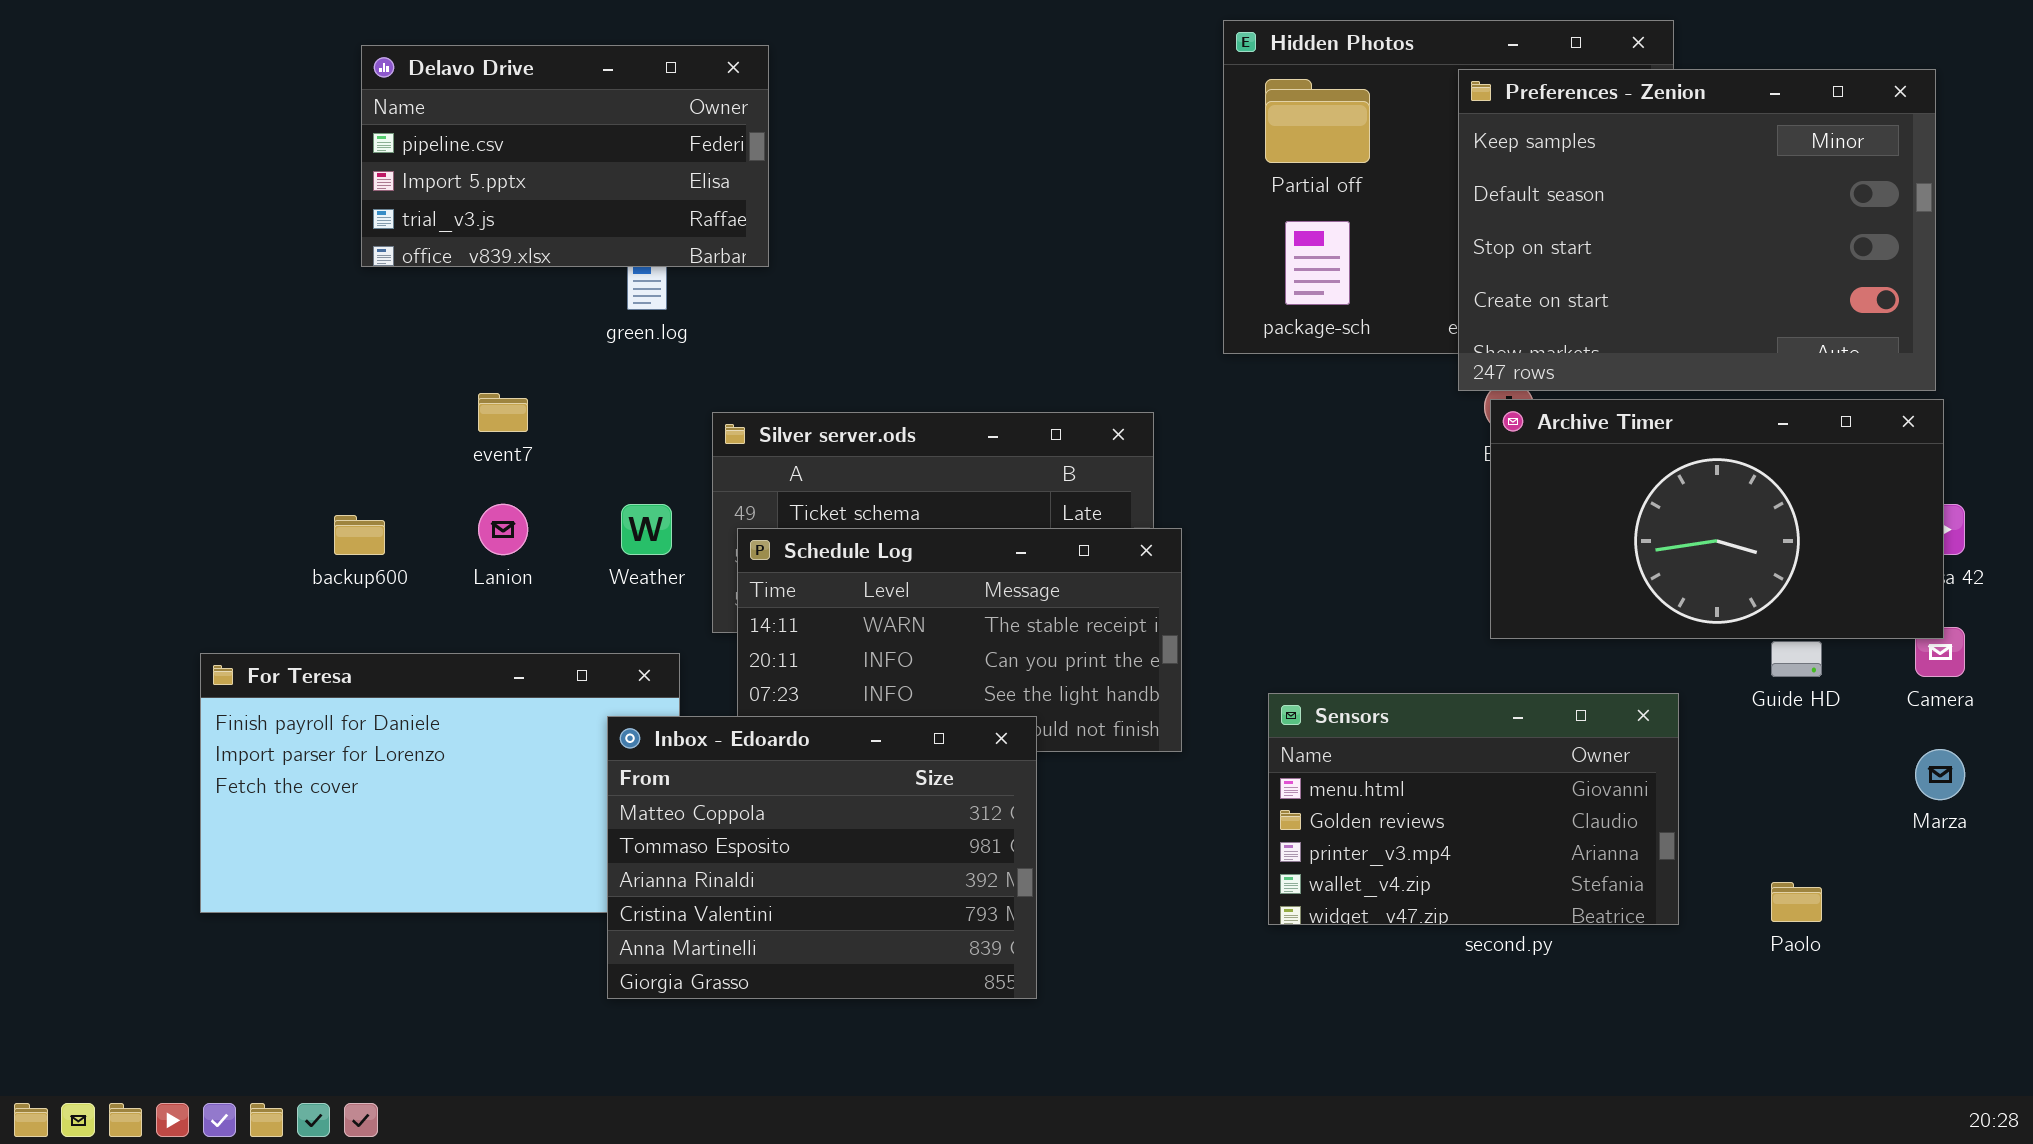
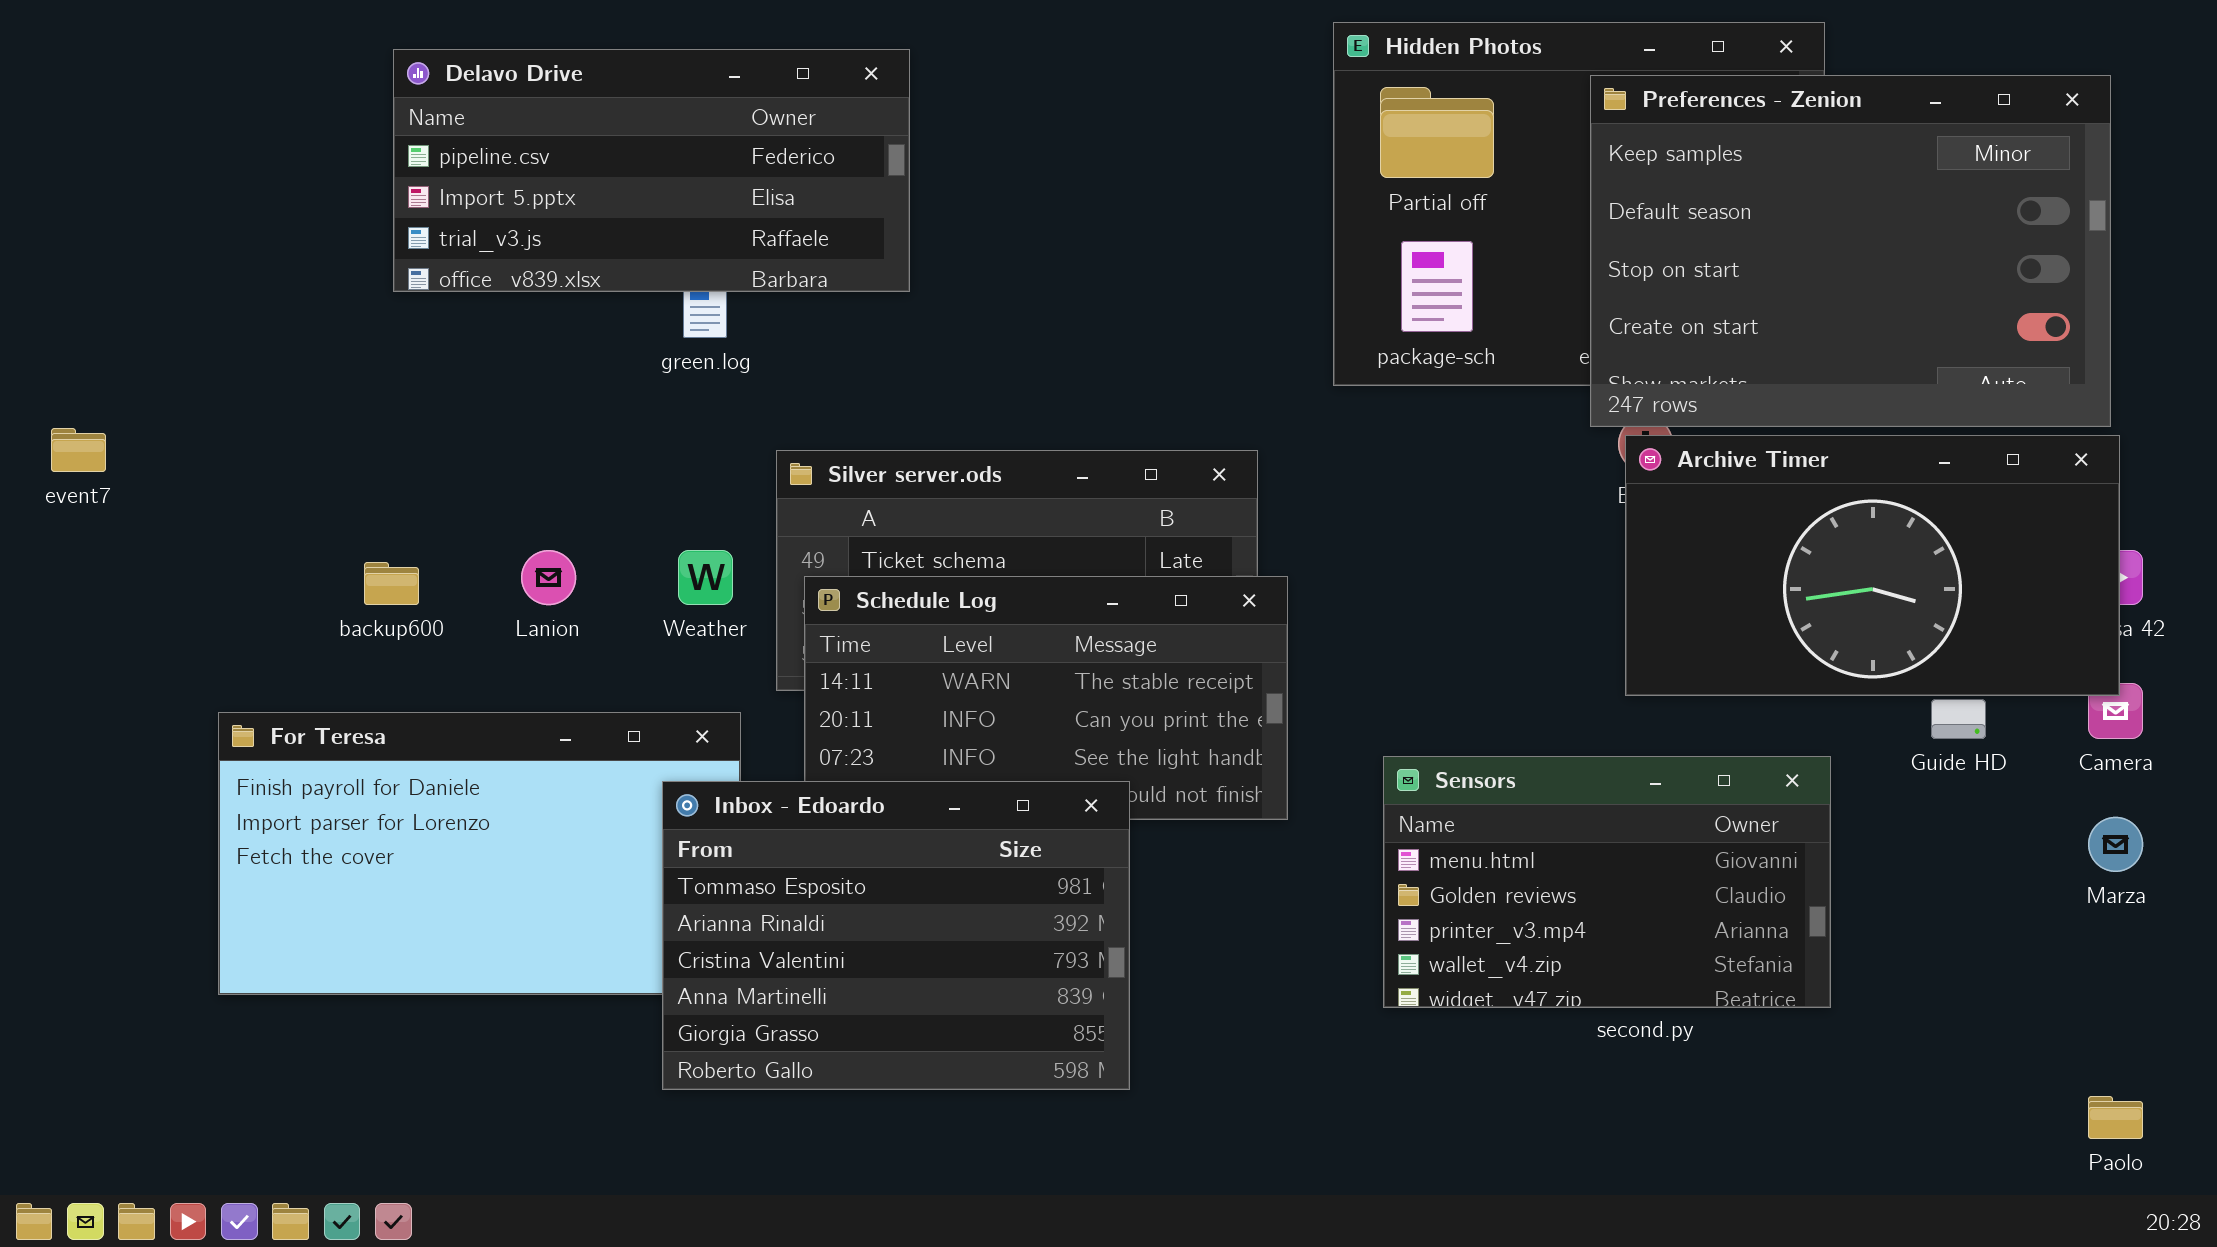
Delavo Drive: [361,45,769,267] -> [393,49,910,292], resized
event7: [478,393,528,432] -> [51,428,106,472], moved
Inbox - Edoardo: [607,716,1037,999] -> [662,781,1130,1090], scrolled down 1 row
Paolo: [1771,882,1822,922] -> [2088,1096,2143,1139], moved

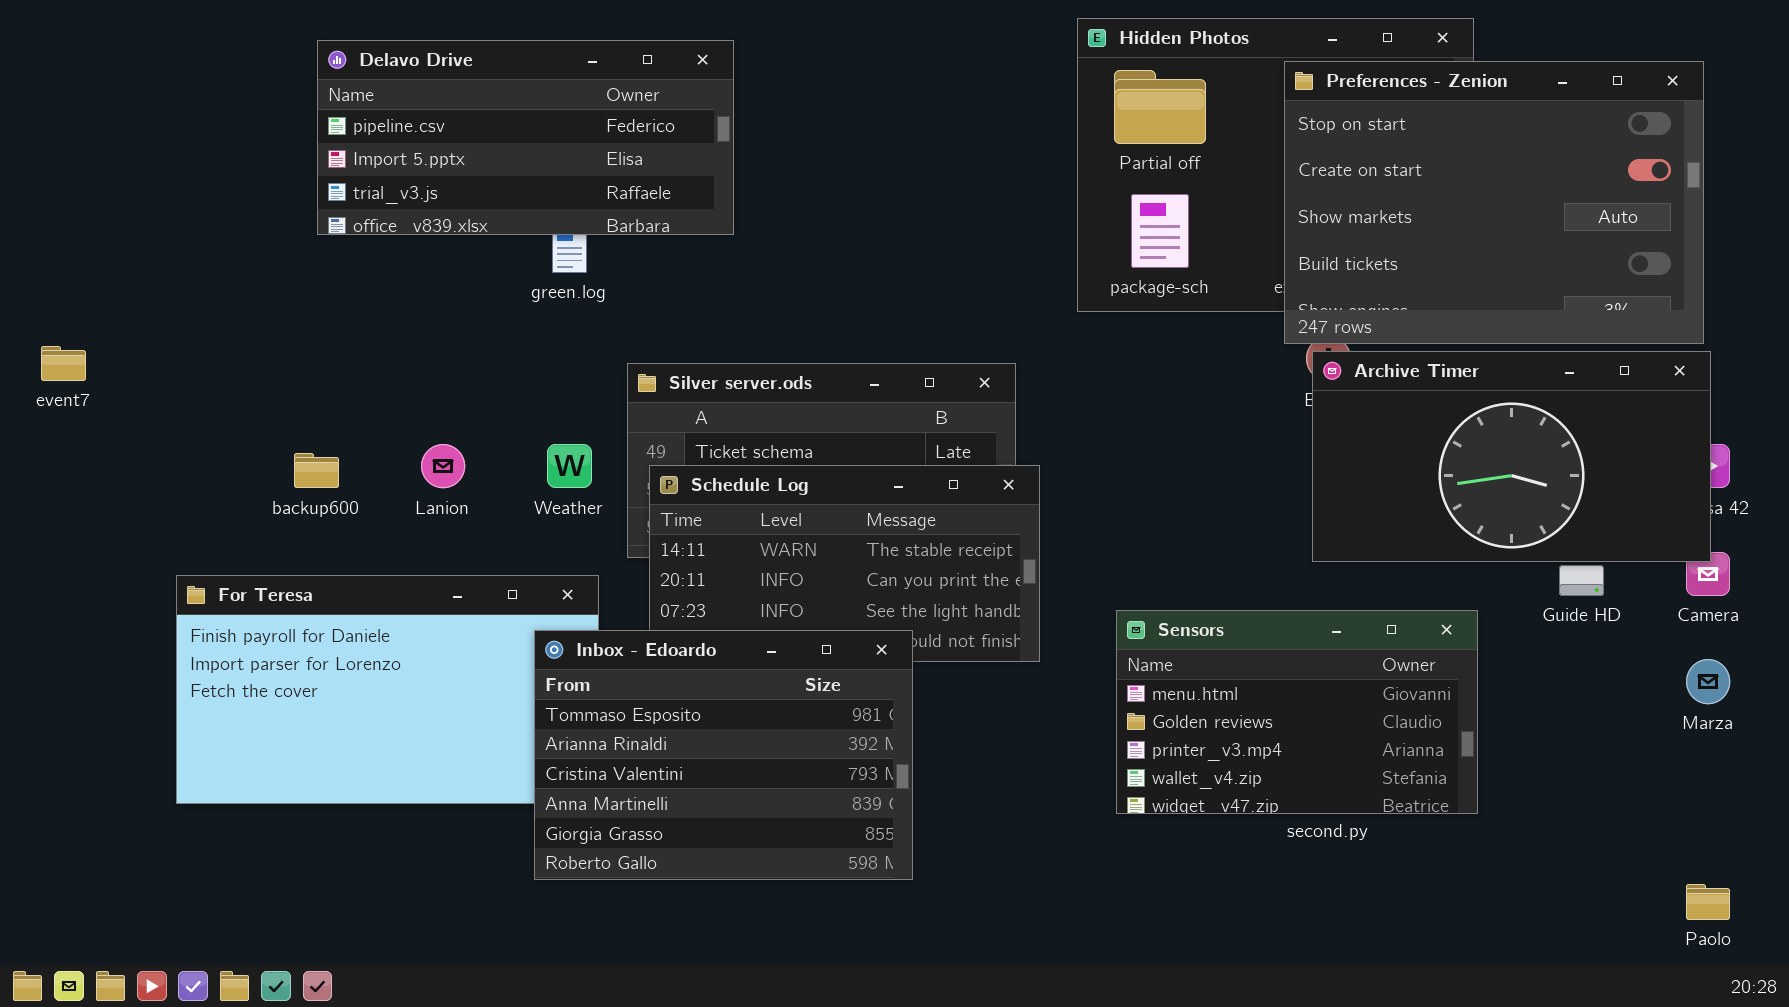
Preferences - Zenion: [1590,75,2111,427] -> [1284,61,1704,344], scrolled down 2 rows

